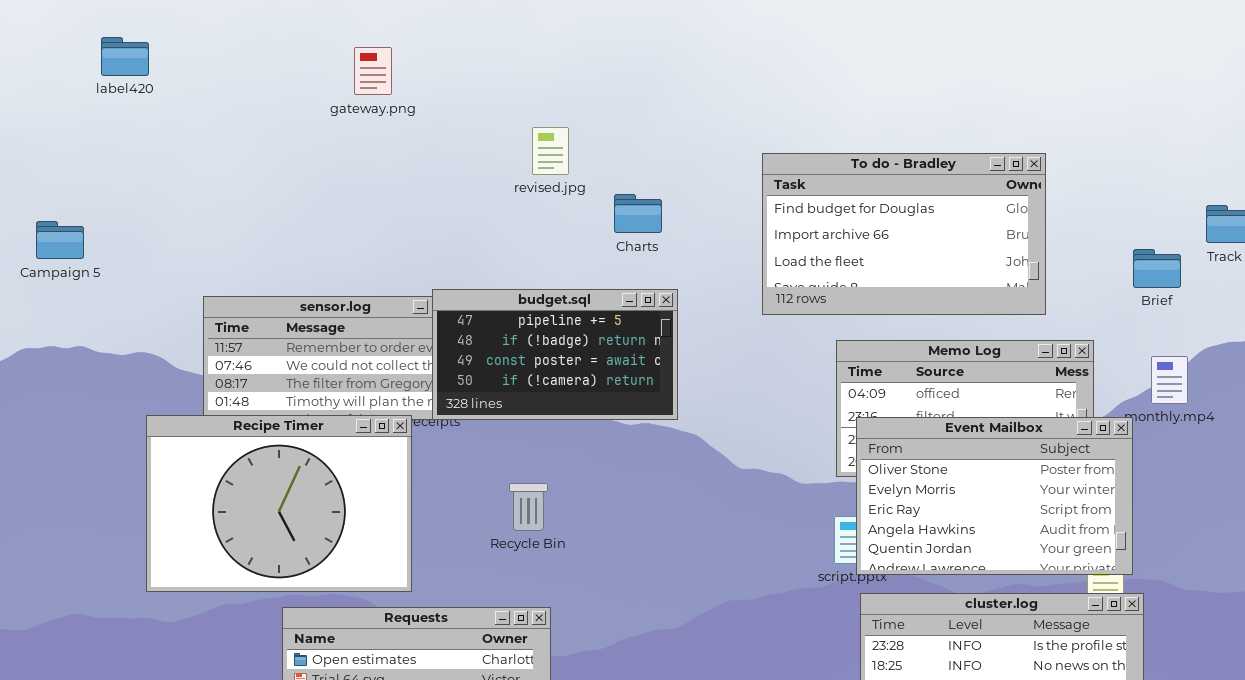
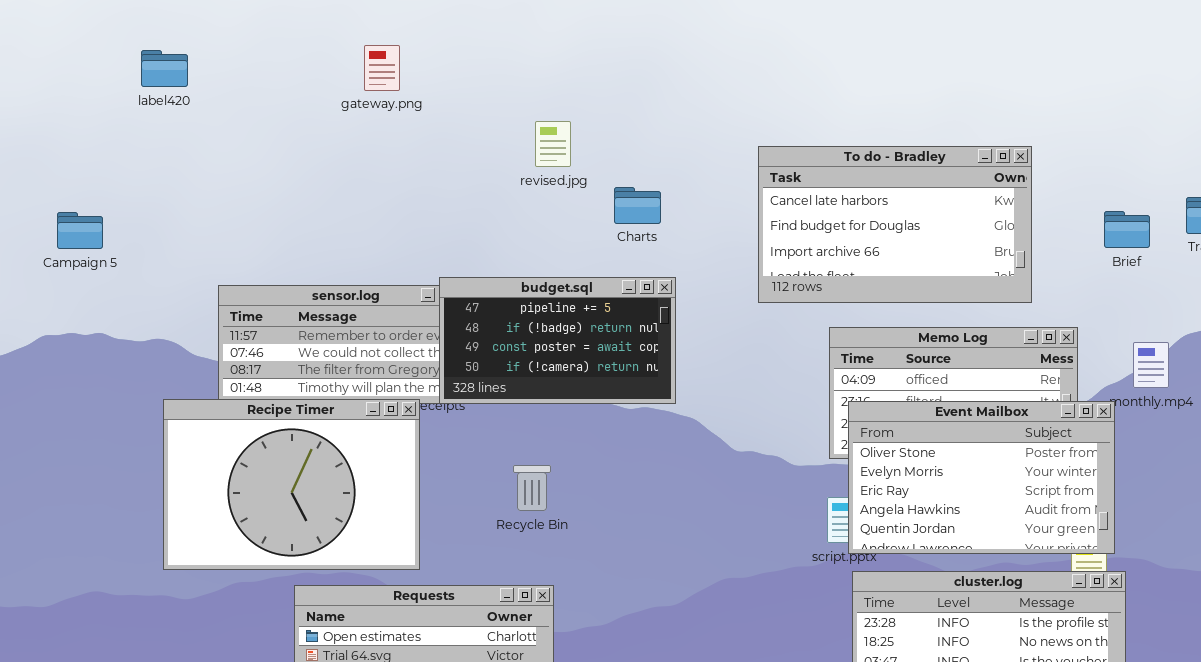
label420: [101,37,149,76] -> [141,50,188,87], moved
To do - Bradley: [762,153,1046,315] -> [758,146,1032,303], scrolled up 1 row
Brief: [1133,249,1181,288] -> [1104,211,1150,248], moved

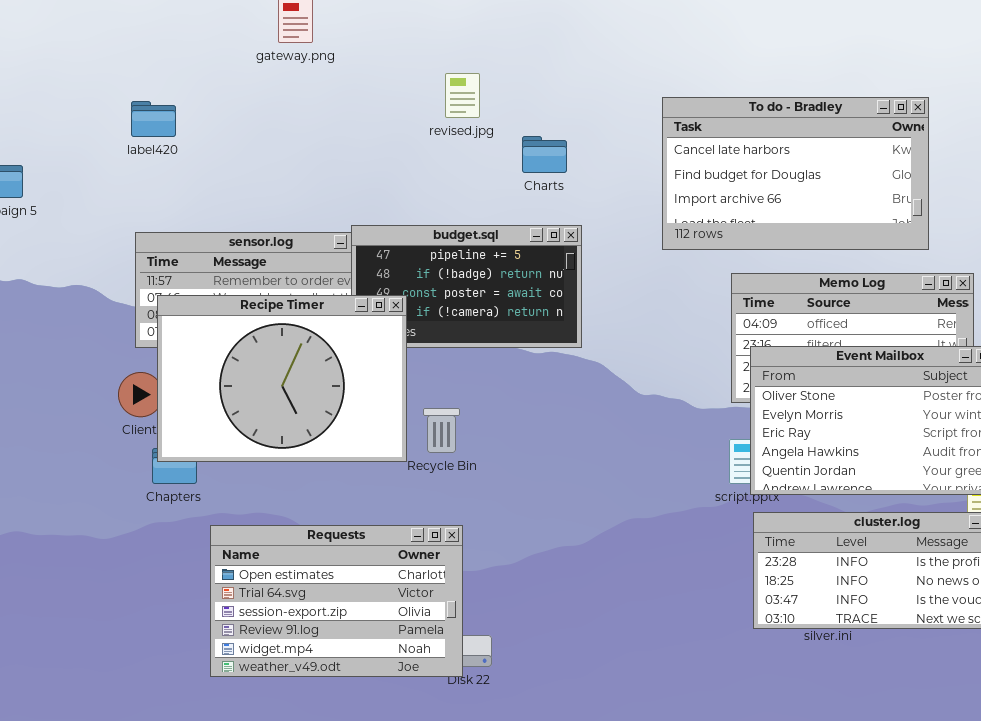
label420: [141,50,188,87] -> [131,101,176,137], moved
Recipe Timer: [163,399,420,570] -> [157,295,407,462], moved

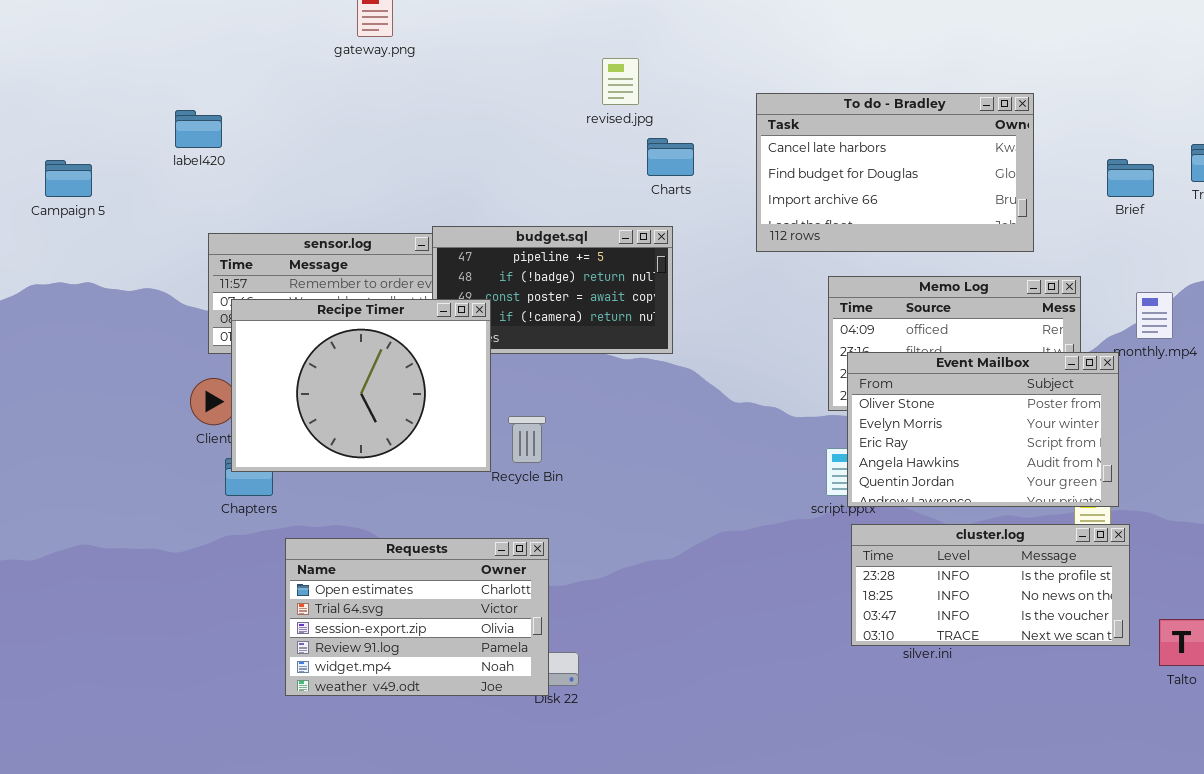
revised.jpg: [445,73,480,118] -> [602,58,639,105], moved
label420: [131,101,176,137] -> [175,110,222,148], moved
Charts: [522,136,567,173] -> [647,138,694,176], moved

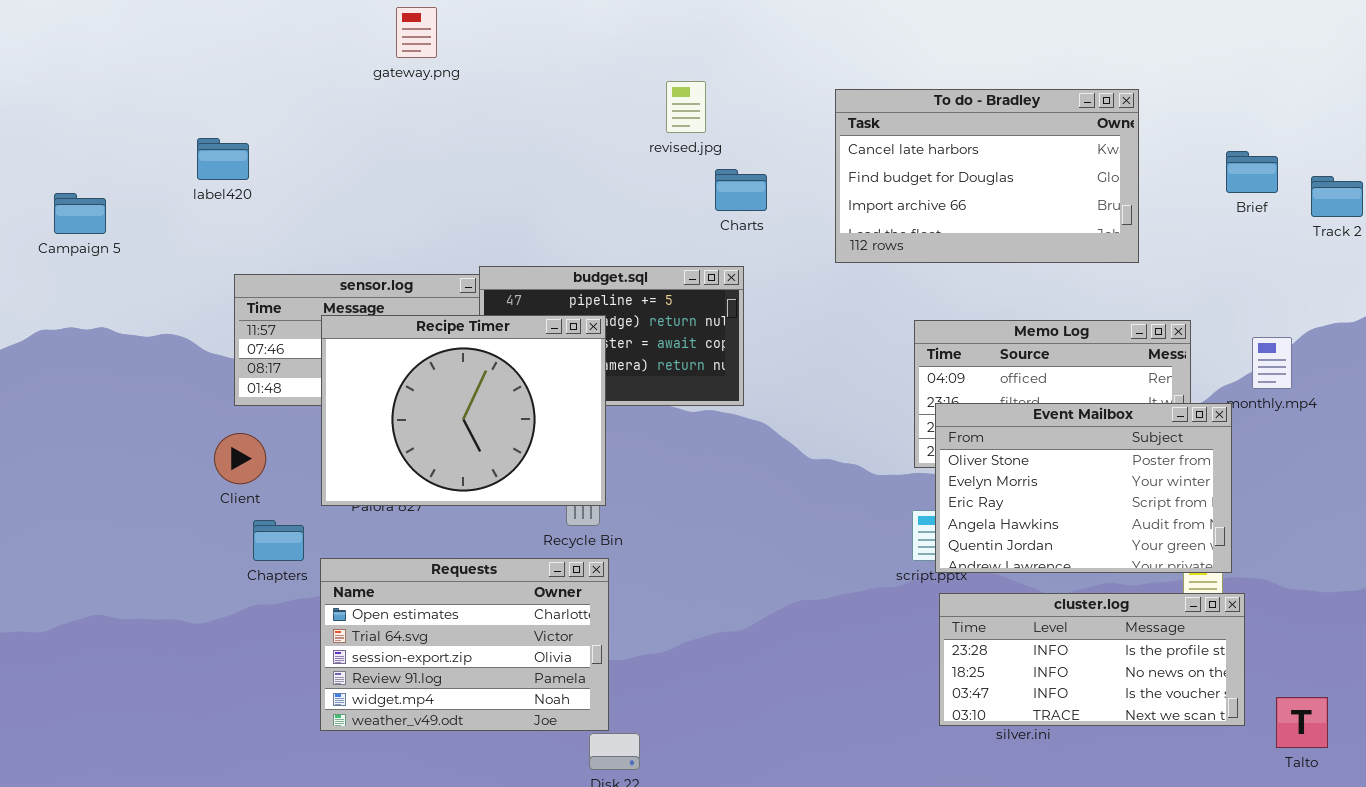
To do - Bradley: [756,93,1034,252] -> [835,89,1139,263], moved
Brief: [1107,159,1154,197] -> [1226,151,1278,193], moved
Recipe Timer: [231,299,491,472] -> [321,315,606,506], moved
Requests: [285,538,549,696] -> [320,558,609,731], moved

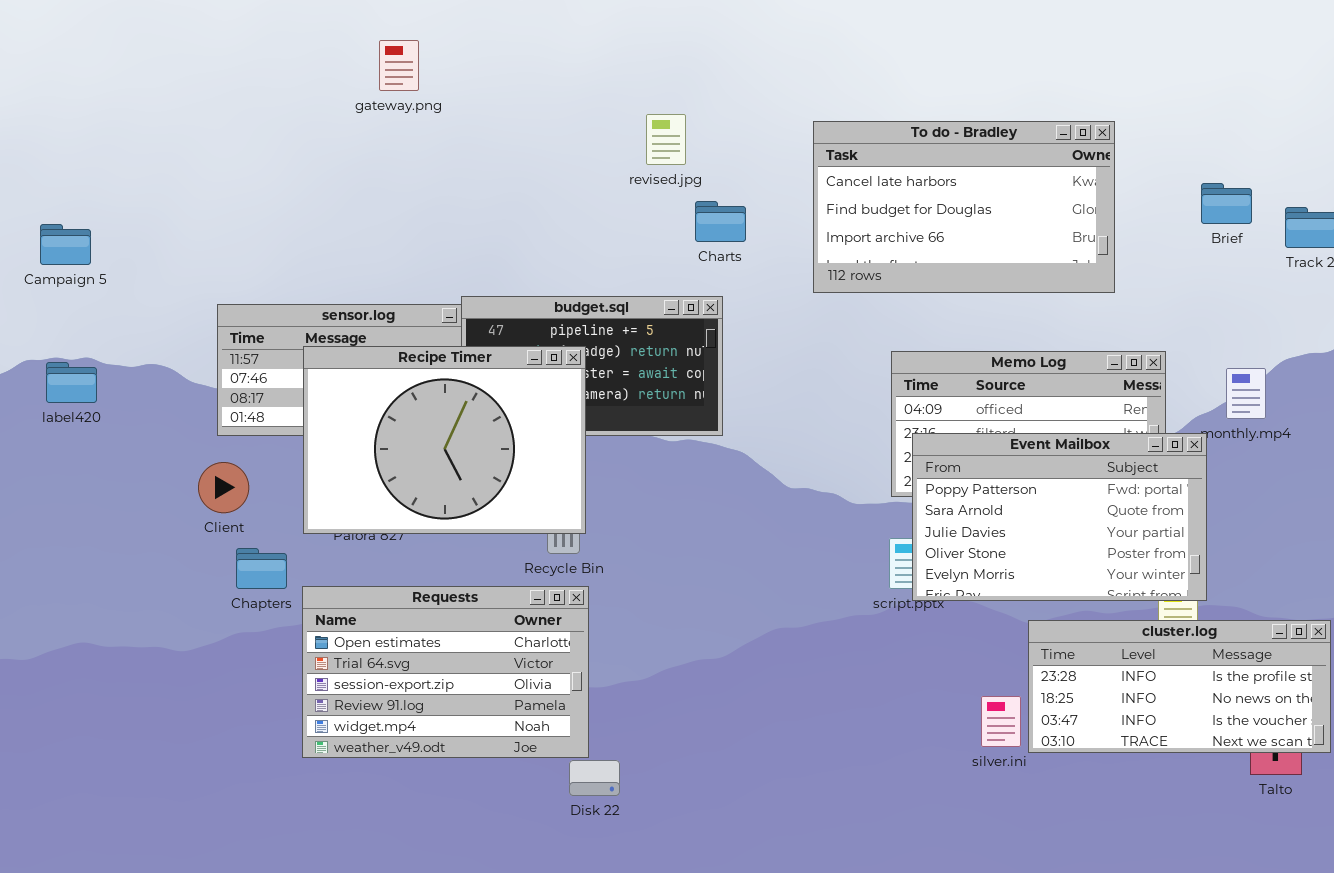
label420: [197,138,249,180] -> [46,362,97,403], moved
Event Mailbox: [935,403,1232,573] -> [912,433,1207,601], scrolled up 3 rows
cluster.log: [939,593,1245,726] -> [1028,620,1331,753], moved

